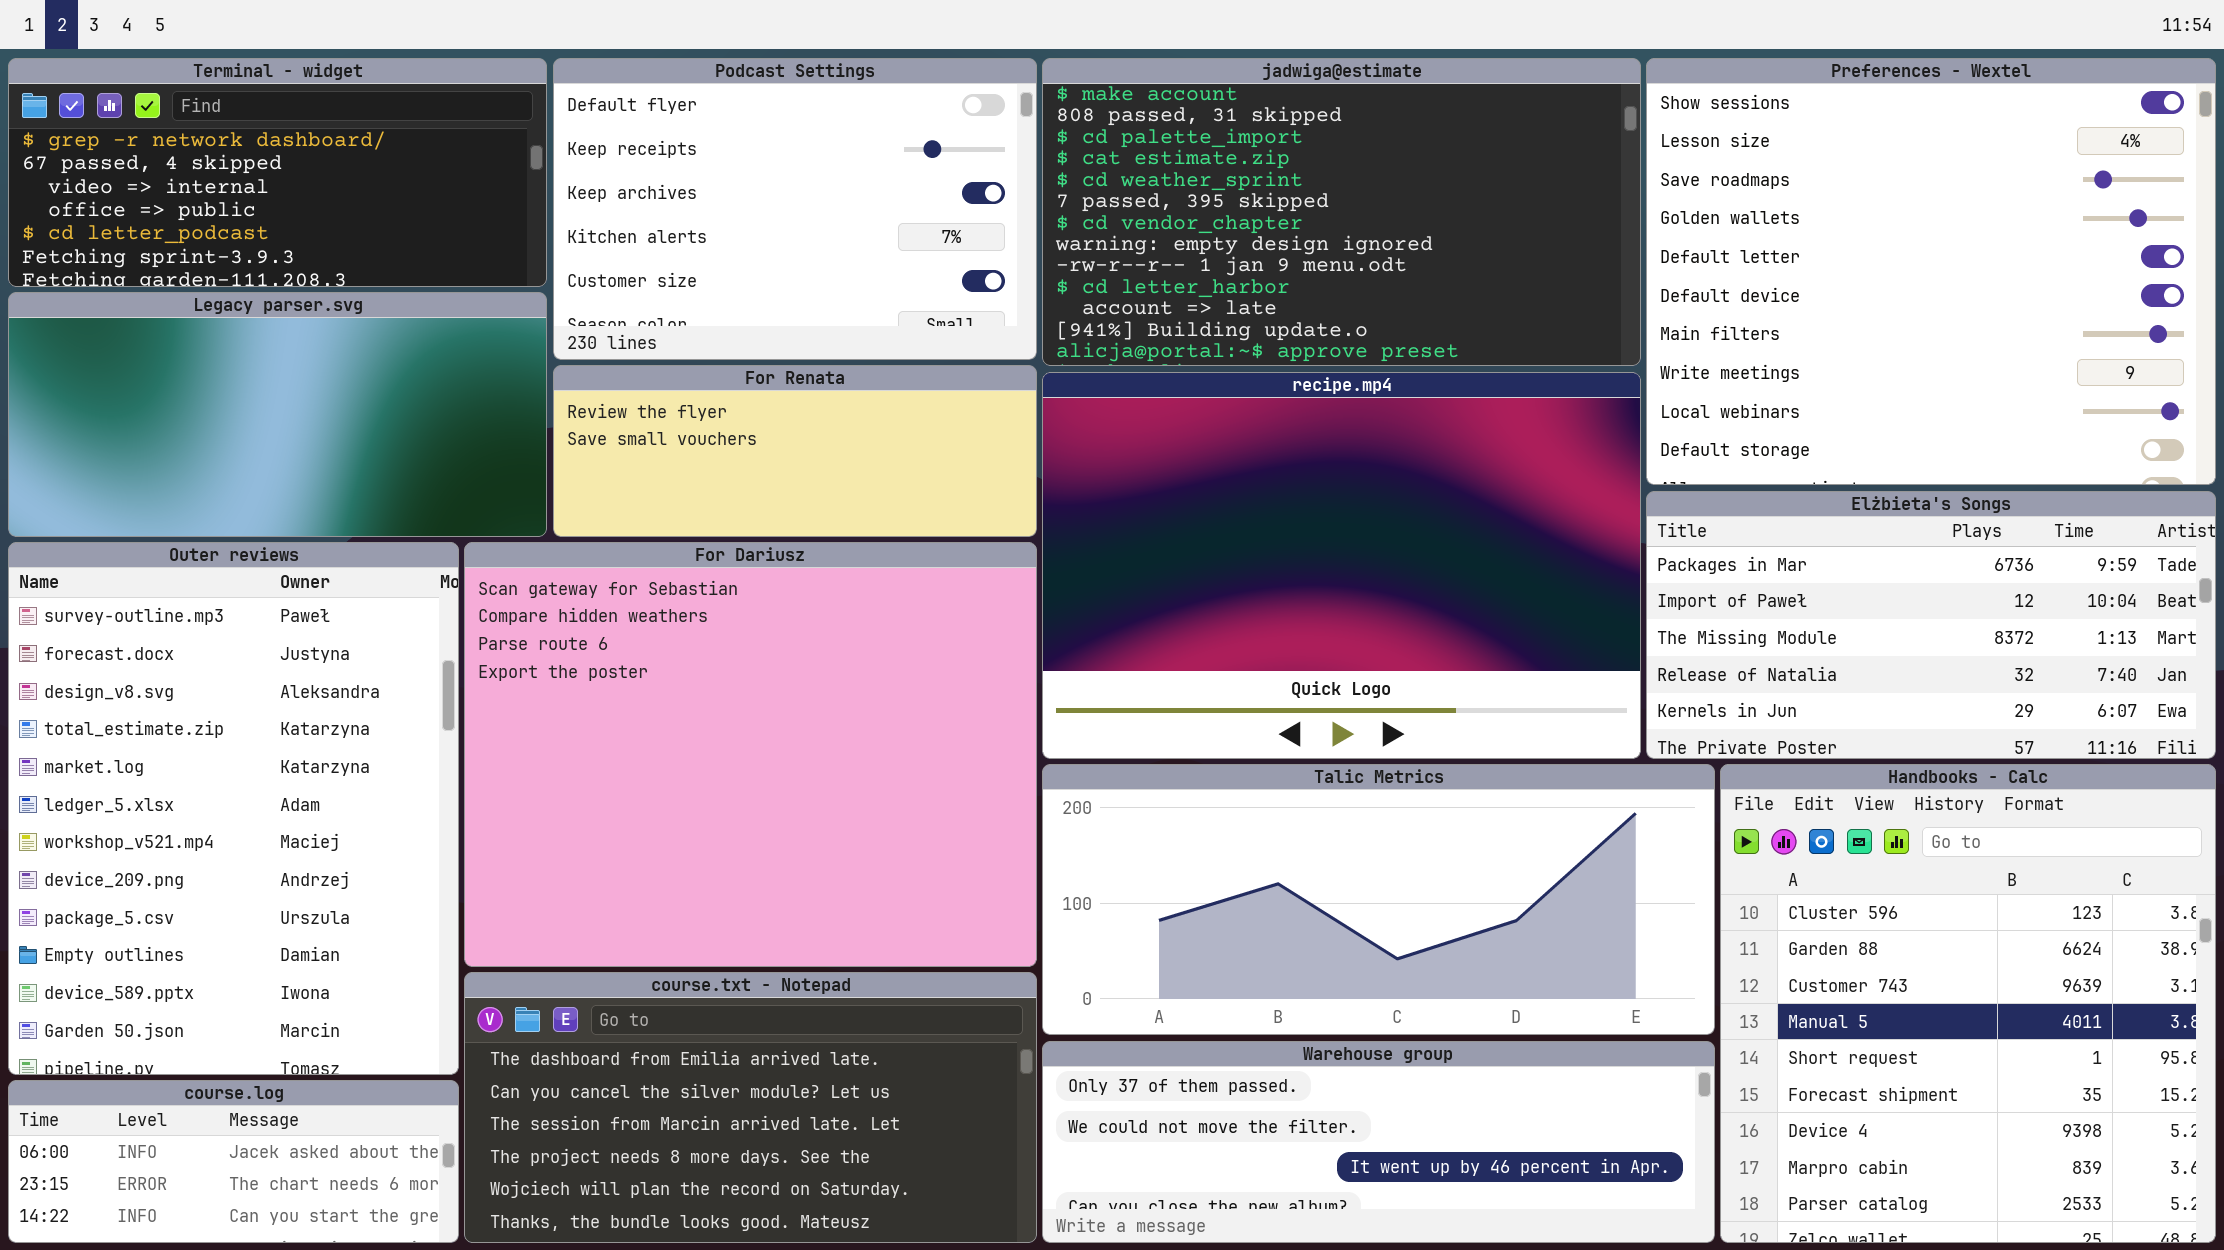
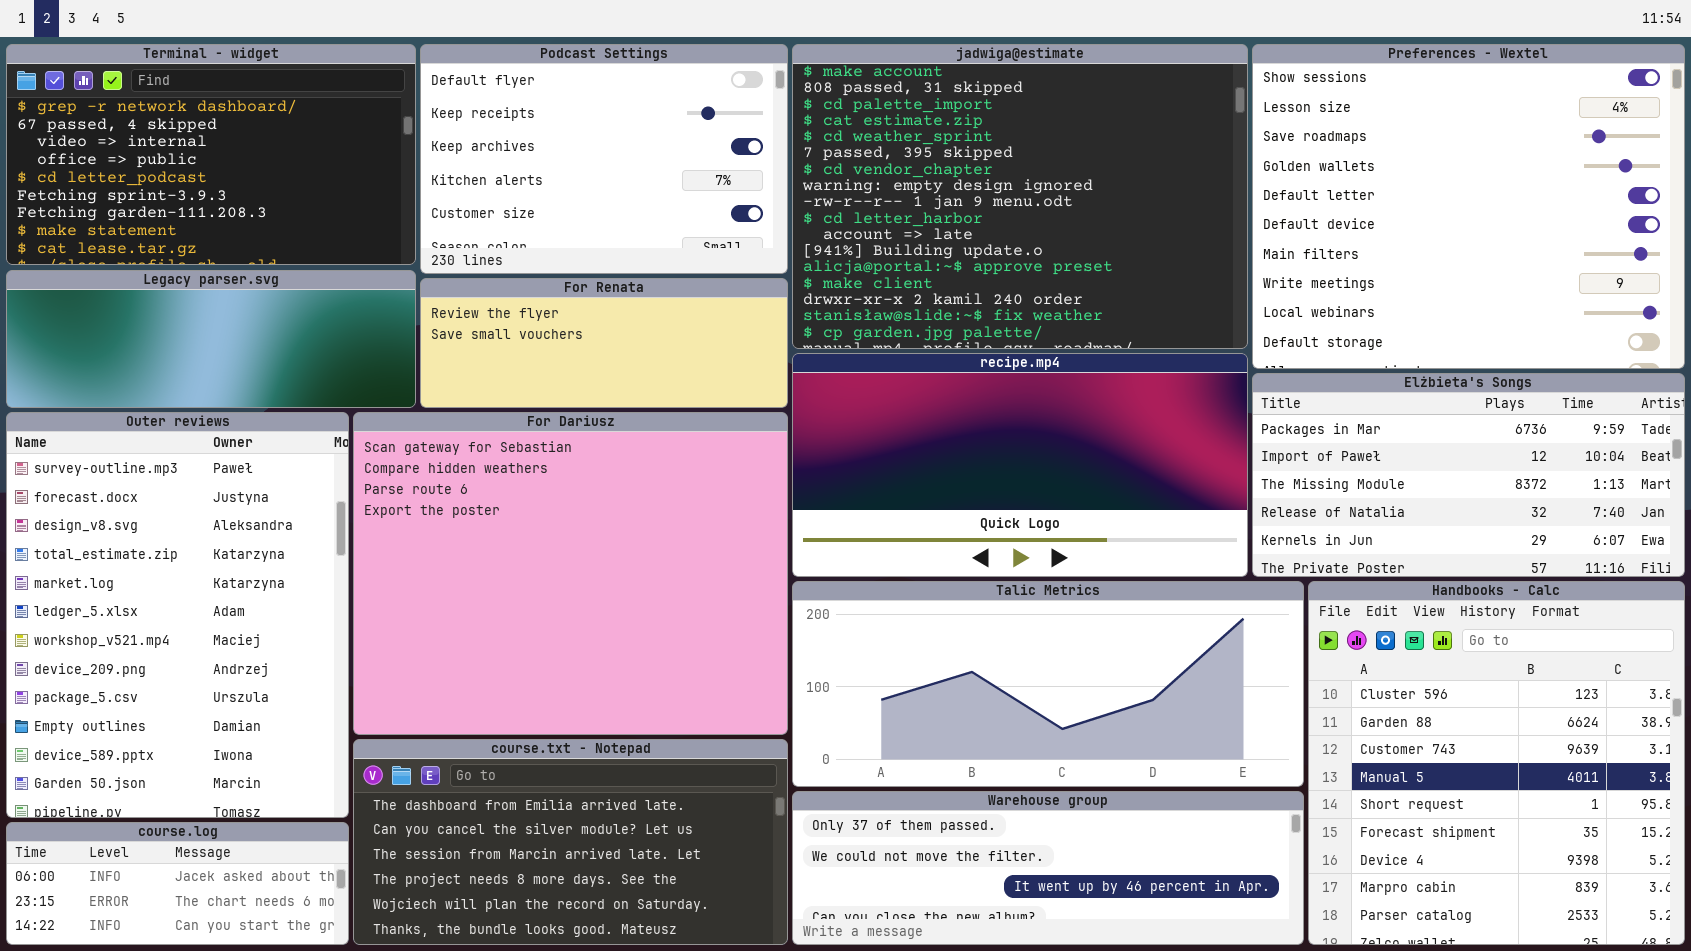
Terminal - widget: [8,58,547,287] -> [6,44,416,265], resized
jadwiga@estimate: [1042,58,1641,366] -> [792,44,1248,349], resized
Legacy parser.svg: [8,292,547,537] -> [6,270,416,408], resized
recipe.mp4: [1042,372,1641,759] -> [792,353,1248,577], resized

